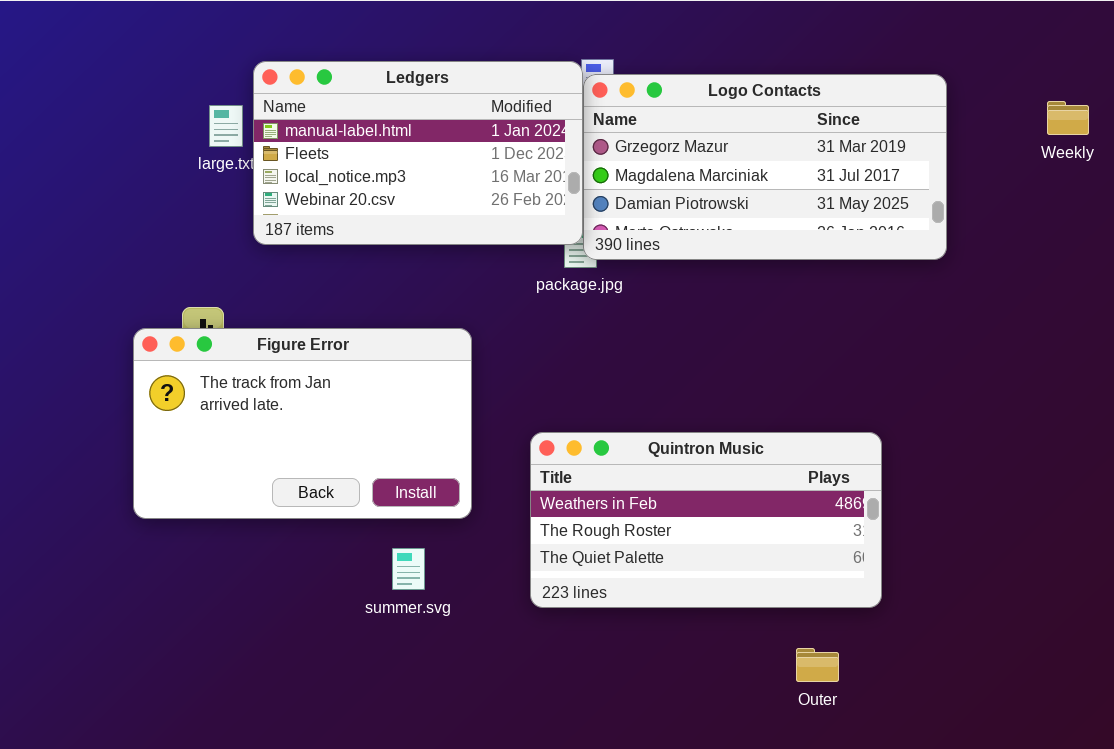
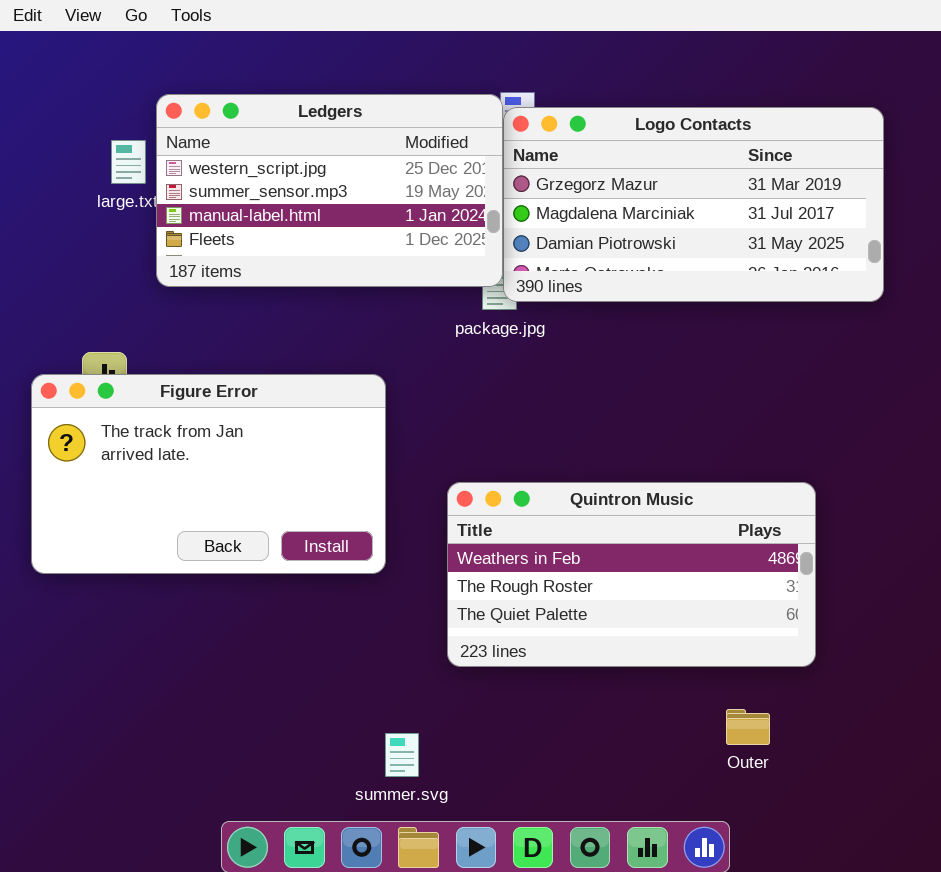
Ledgers: [253,61,583,245] -> [156,94,503,287], scrolled up 2 rows
summer.svg: [392,548,425,590] -> [385,733,419,777], moved

